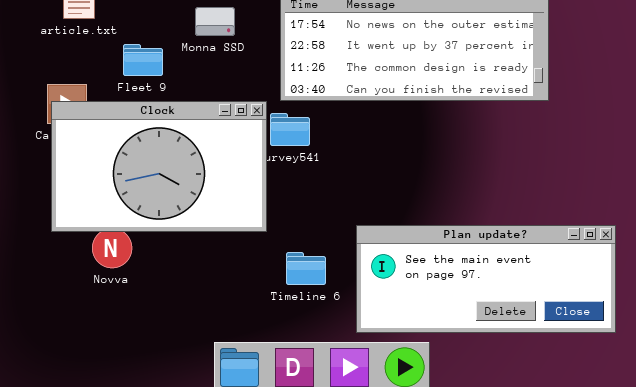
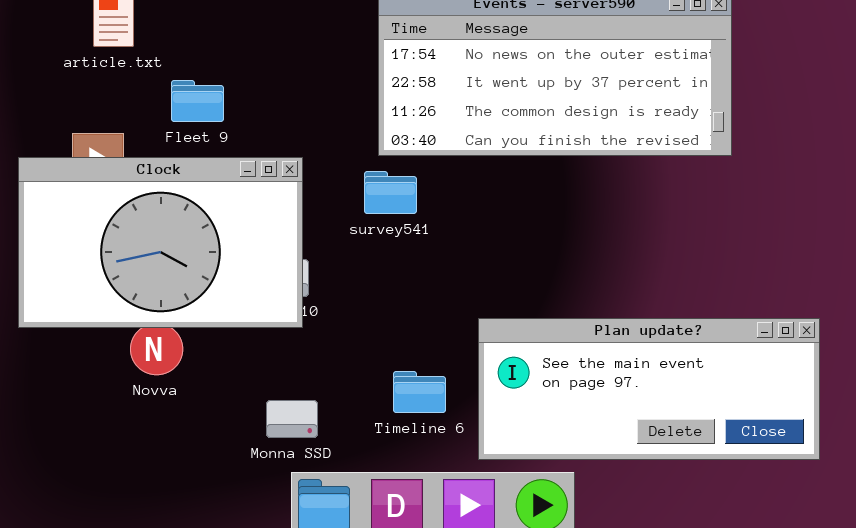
Monna SSD: [195,7,235,36] -> [266,400,318,438], moved
Clock: [51,101,267,232] -> [18,157,303,328], moved
Timeline 6: [286,252,326,285] -> [393,371,446,413], moved

